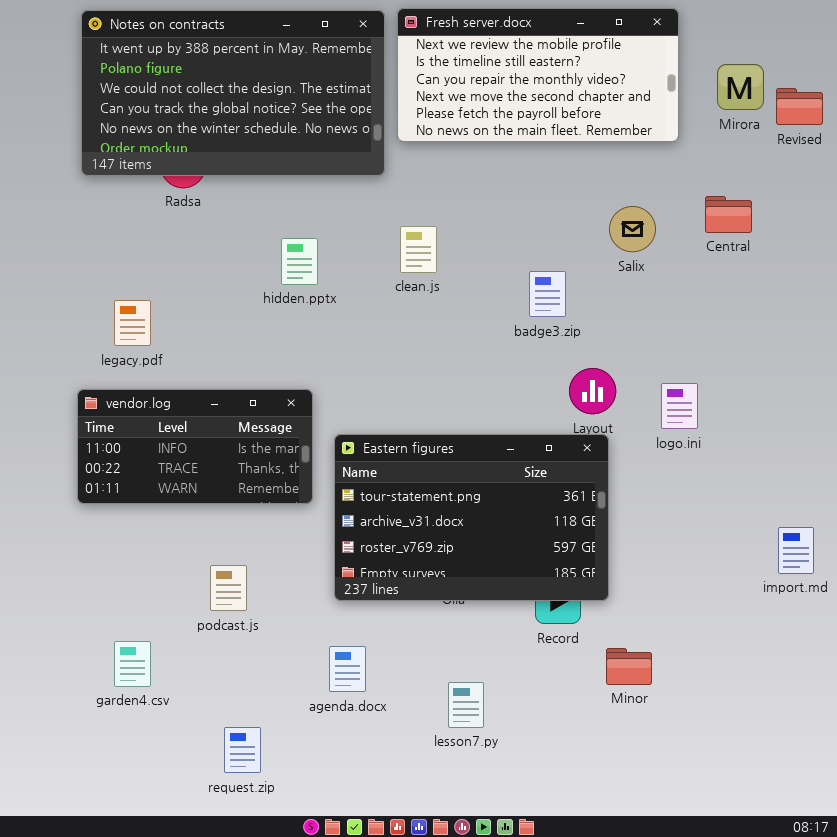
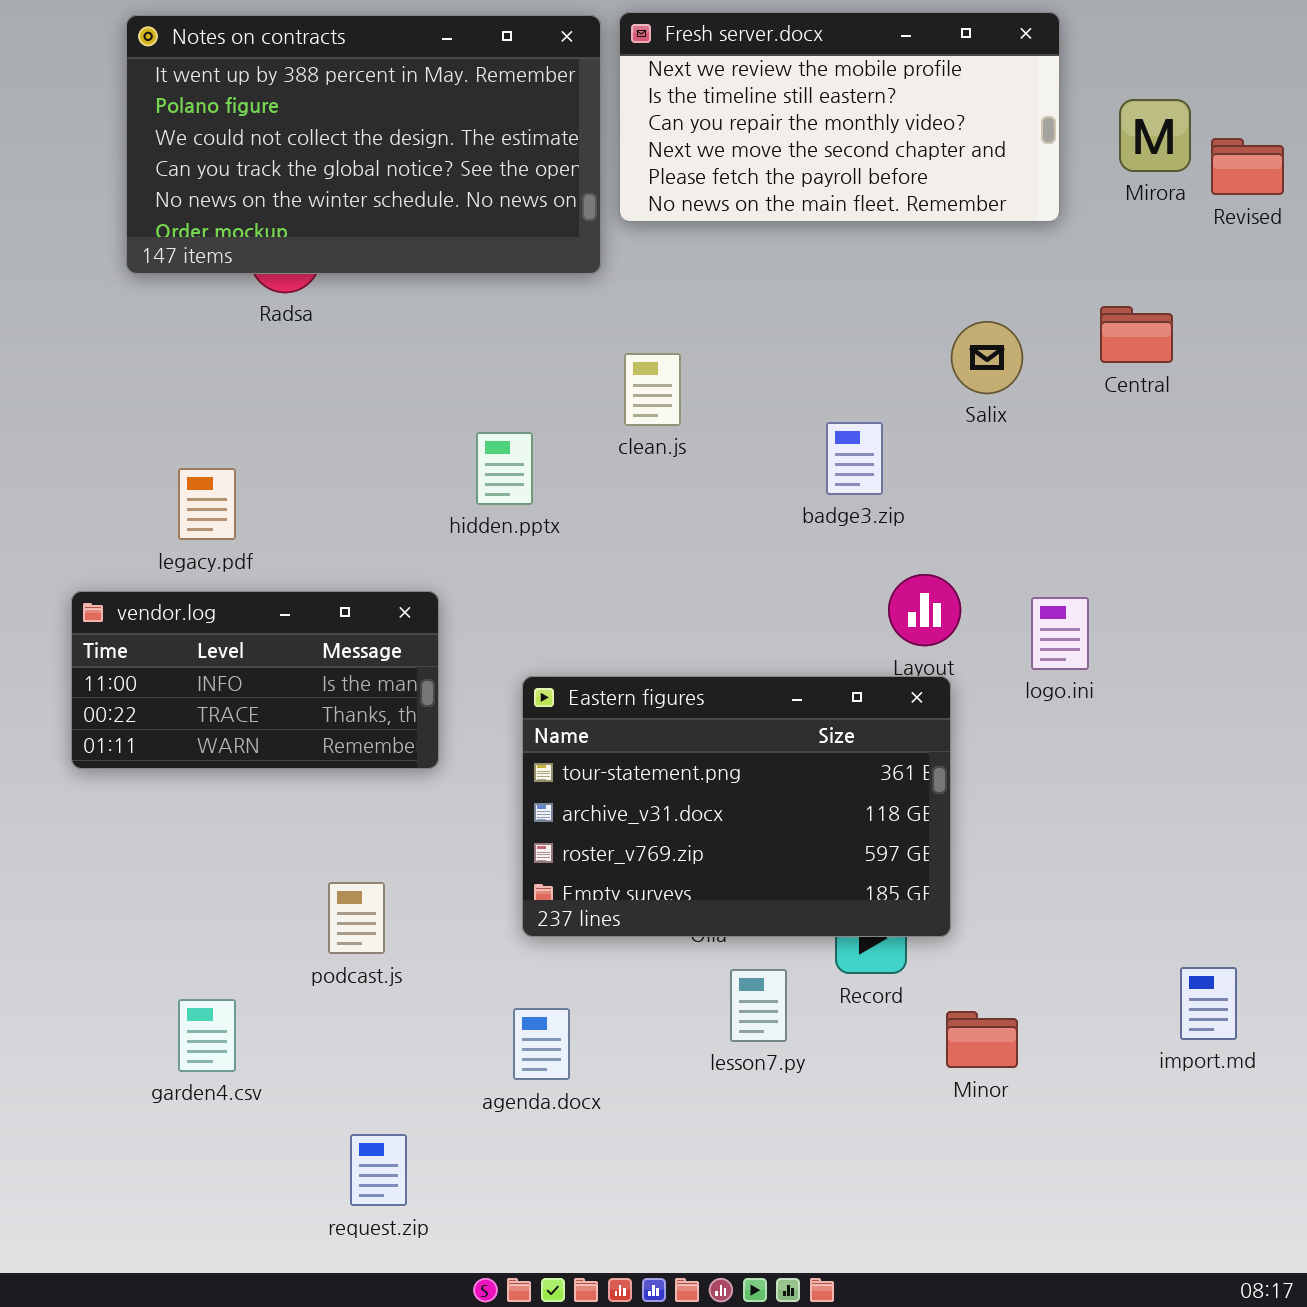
hidden.pptx: [281,238,318,285] -> [476,432,533,505], moved
vendor.log: [77,389,313,504] -> [71,591,439,769], moved
import.md: [778,527,814,574] -> [1180,967,1237,1040], moved
lesson7.py: [448,682,484,728] -> [730,969,787,1042], moved

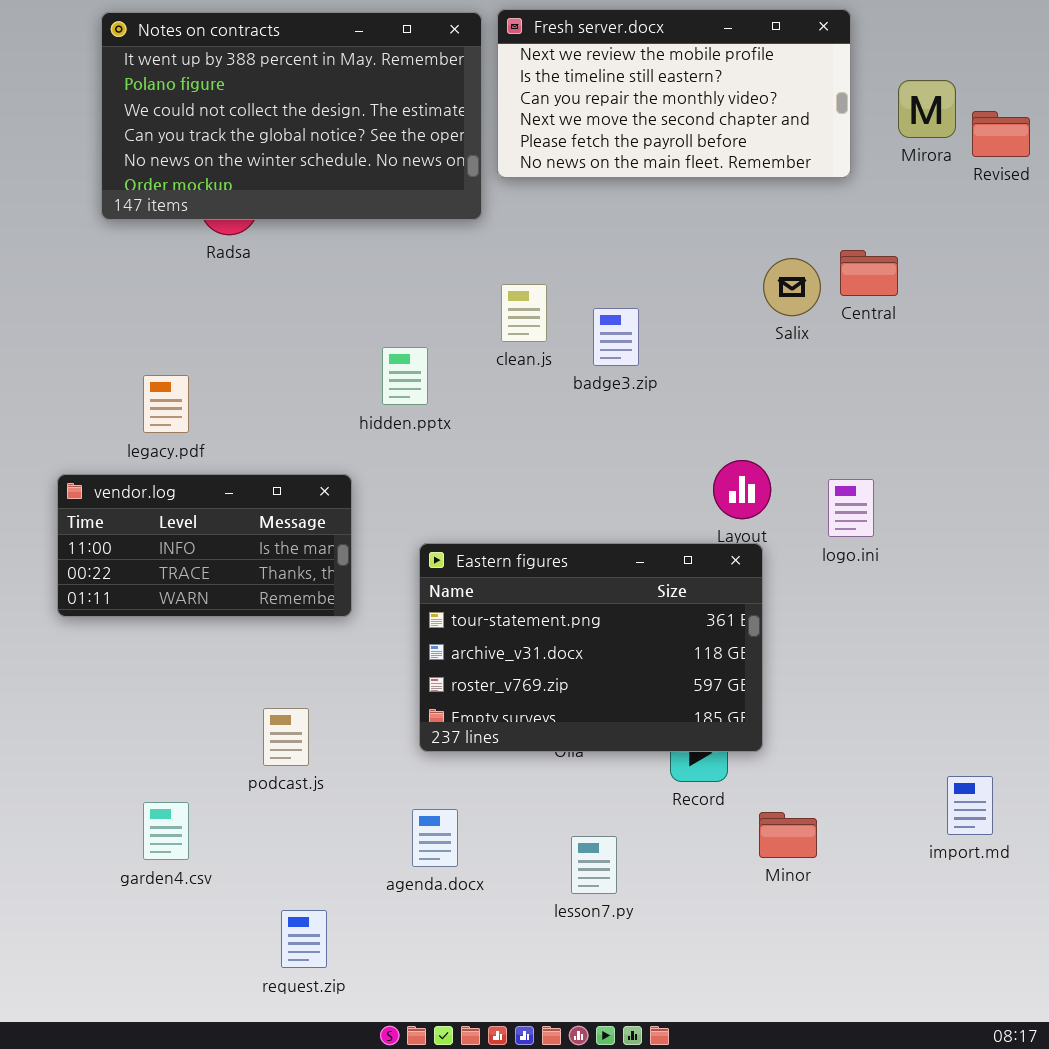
Central: [1100,306,1173,363] -> [840,250,898,296], moved
badge3.zip: [826,422,883,495] -> [593,308,639,366], moved
lesson7.py: [730,969,787,1042] -> [571,836,617,894], moved

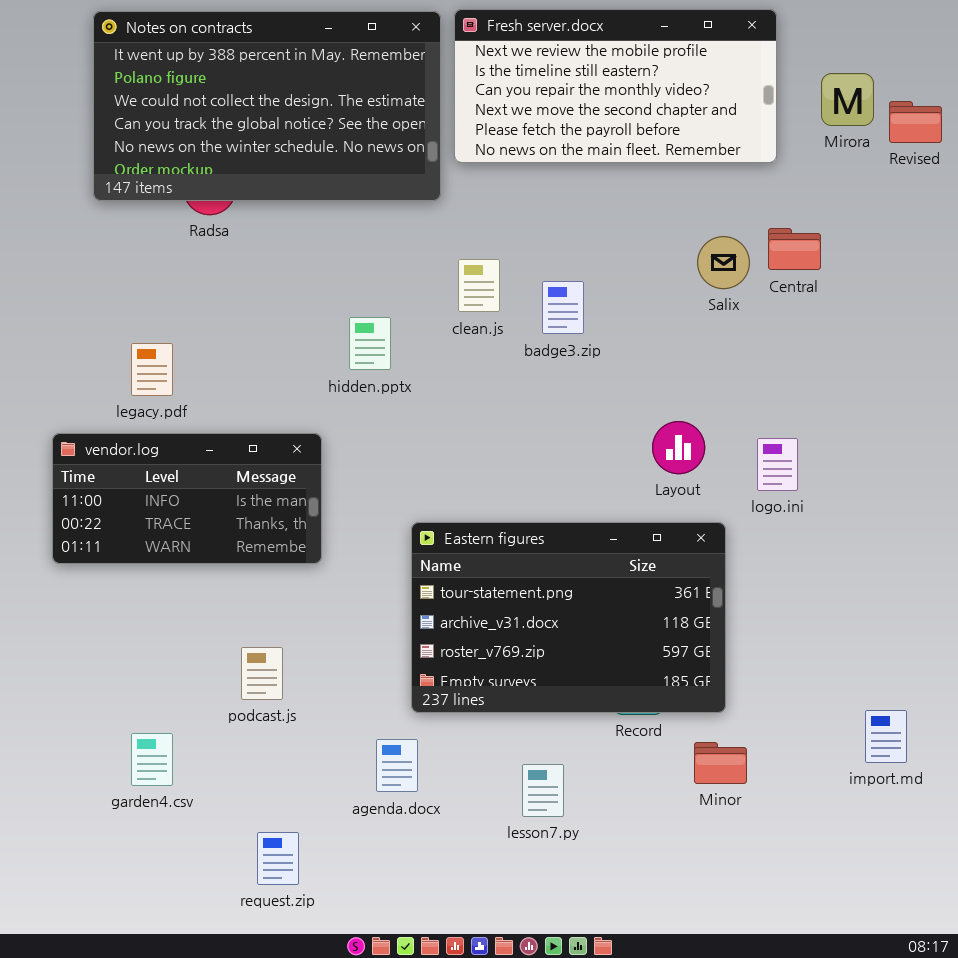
Eastern figures: [419,543,763,752] -> [411,522,726,713], moved

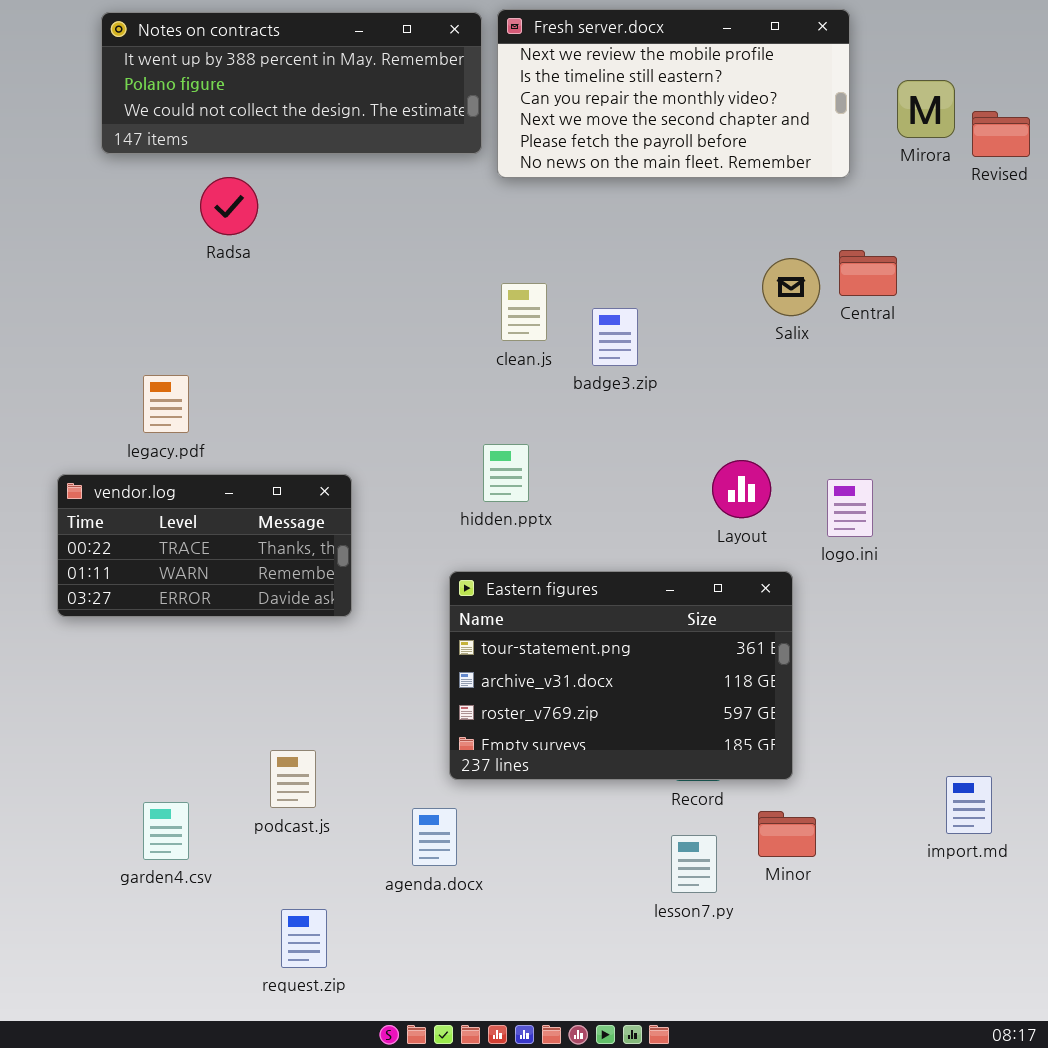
Notes on contracts: [93,11,441,201] -> [101,12,482,154], resized
hidden.pptx: [349,317,391,370] -> [483,444,529,502], moved
vendor.log: [52,433,322,564] -> [57,474,352,617], scrolled down 1 row
podcast.js: [241,647,283,700] -> [270,750,316,808], moved
lesson7.py: [522,764,564,817] -> [671,835,717,893], moved

